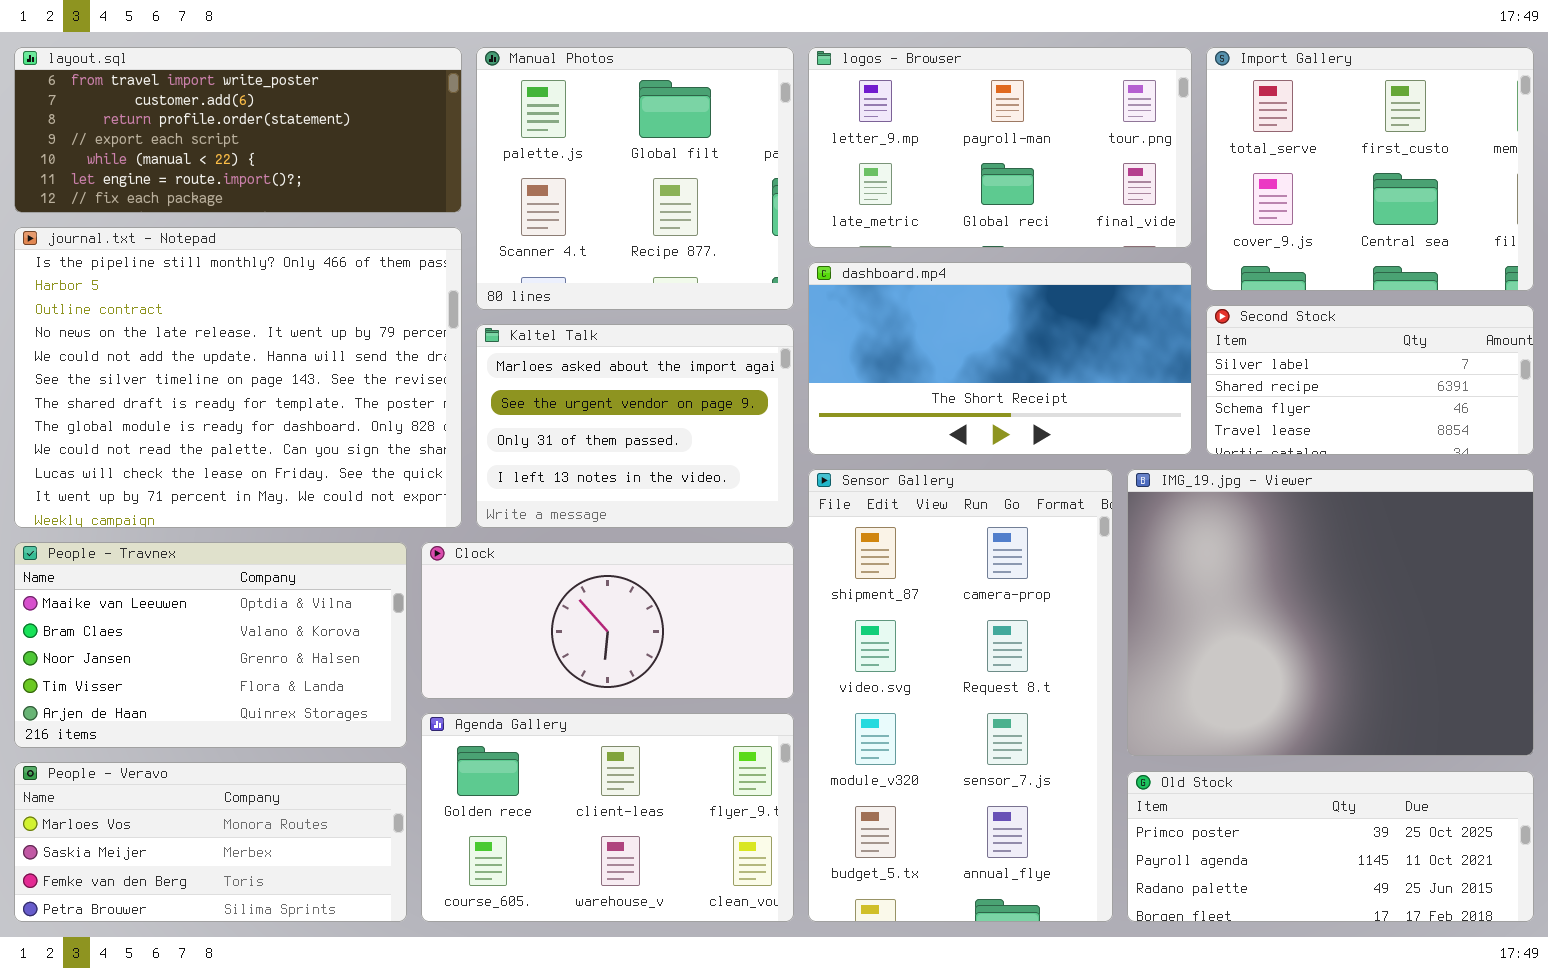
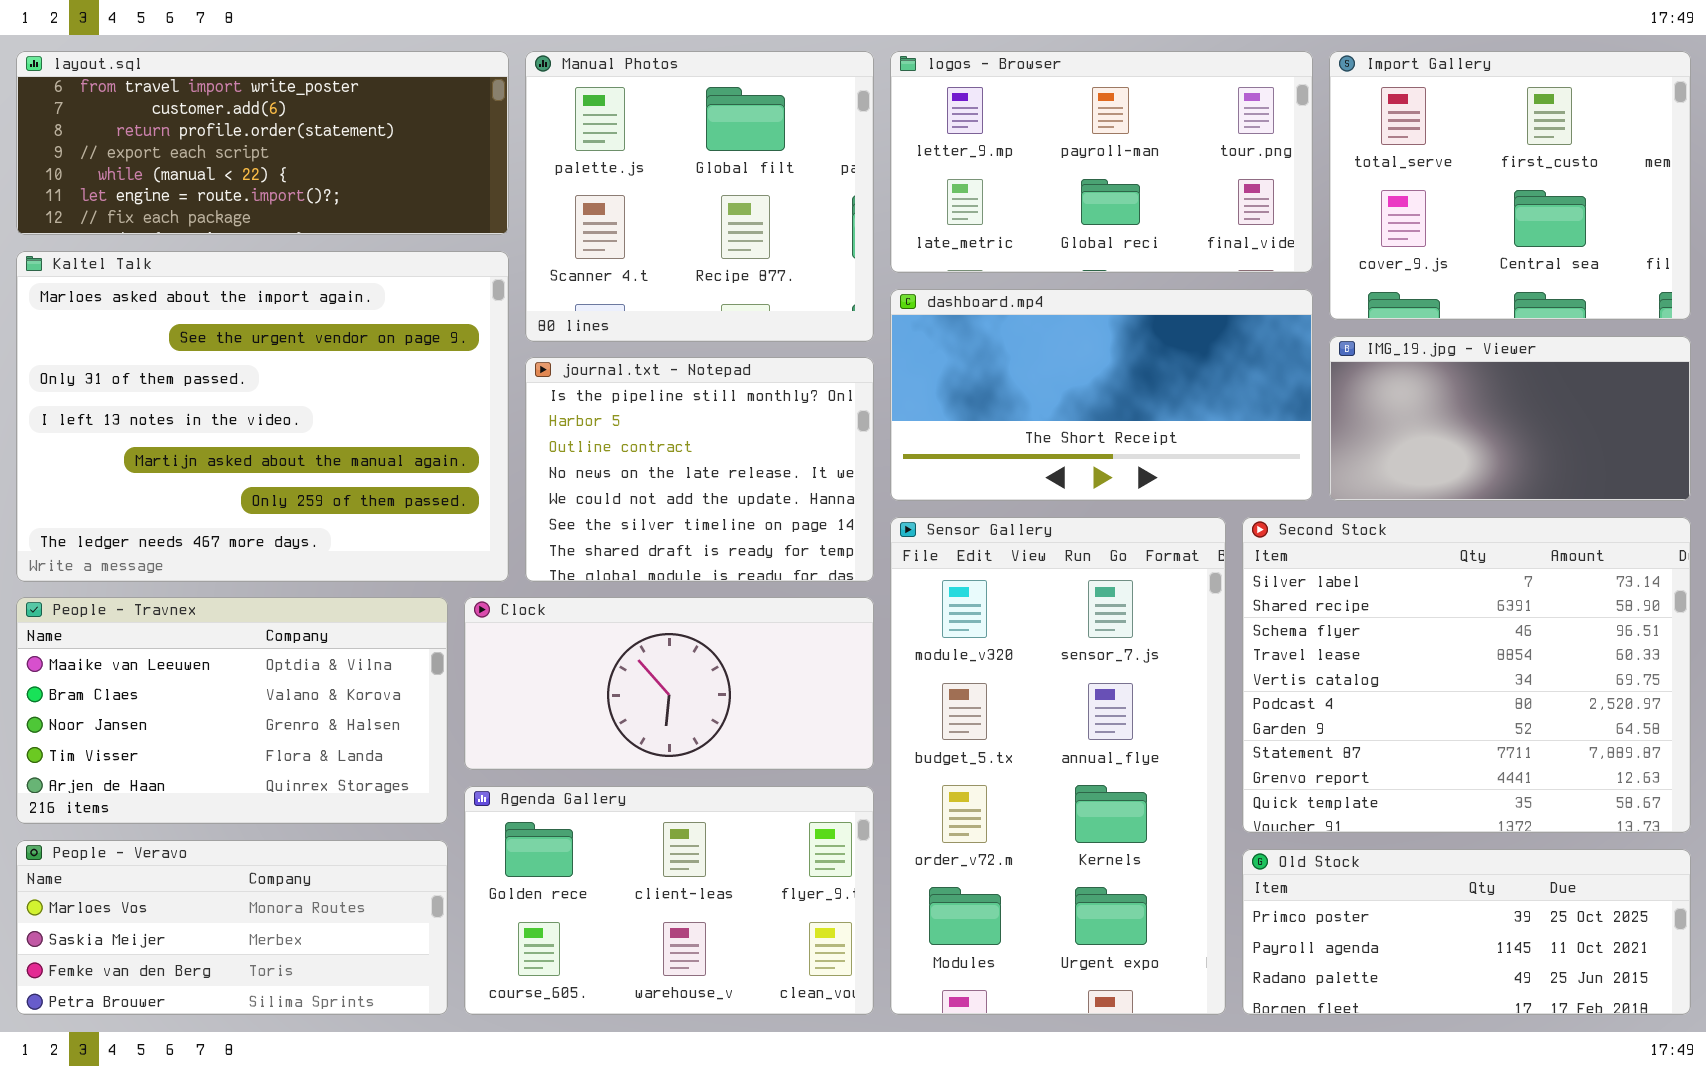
journal.txt - Notepad: [14,227,462,528] -> [525,357,874,582], moved, resized
Second Stock: [1206,305,1534,455] -> [1242,517,1691,833], moved, resized
Kaltel Talk: [476,324,794,528] -> [16,251,509,582], moved, resized
Sensor Gallery: [808,469,1113,922] -> [890,517,1226,1015], scrolled down 2 rows
IMG_19.jpg - Viewer: [1127,469,1534,756] -> [1329,336,1691,501], moved, resized

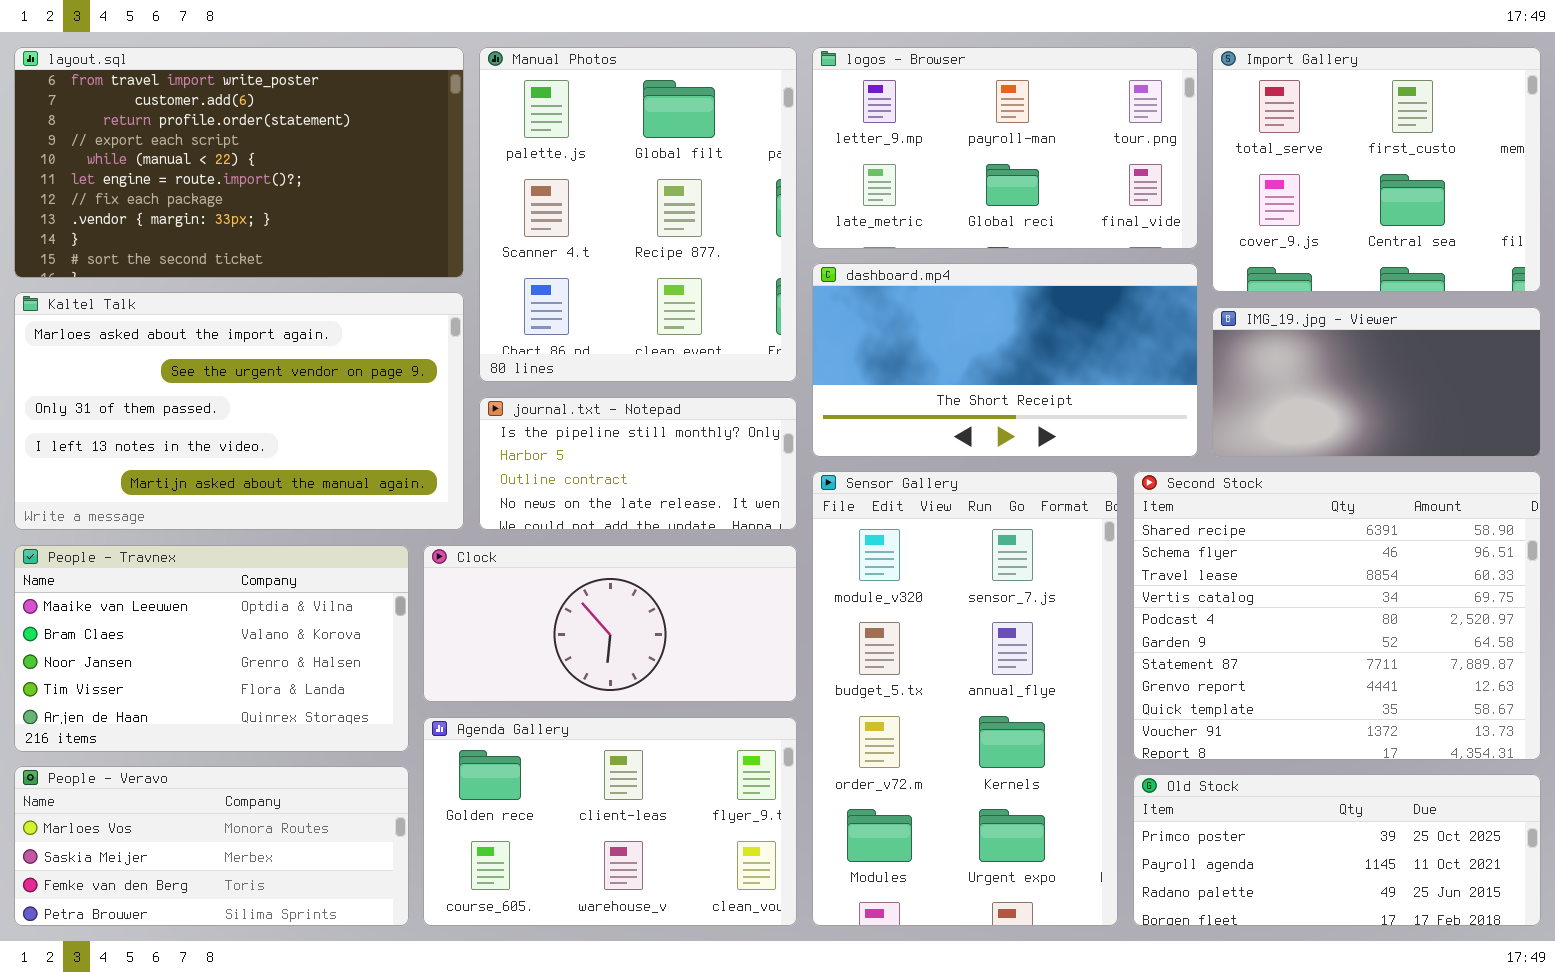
layout.sql: [16,51,509,235] -> [14,47,464,278], resized
Manual Photos: [525,51,874,342] -> [479,47,797,382], resized
Kaltel Talk: [16,251,509,582] -> [14,292,464,530], resized
journal.txt - Notepad: [525,357,874,582] -> [479,397,797,530], resized
Second Stock: [1242,517,1691,833] -> [1133,471,1541,760], scrolled down 1 row

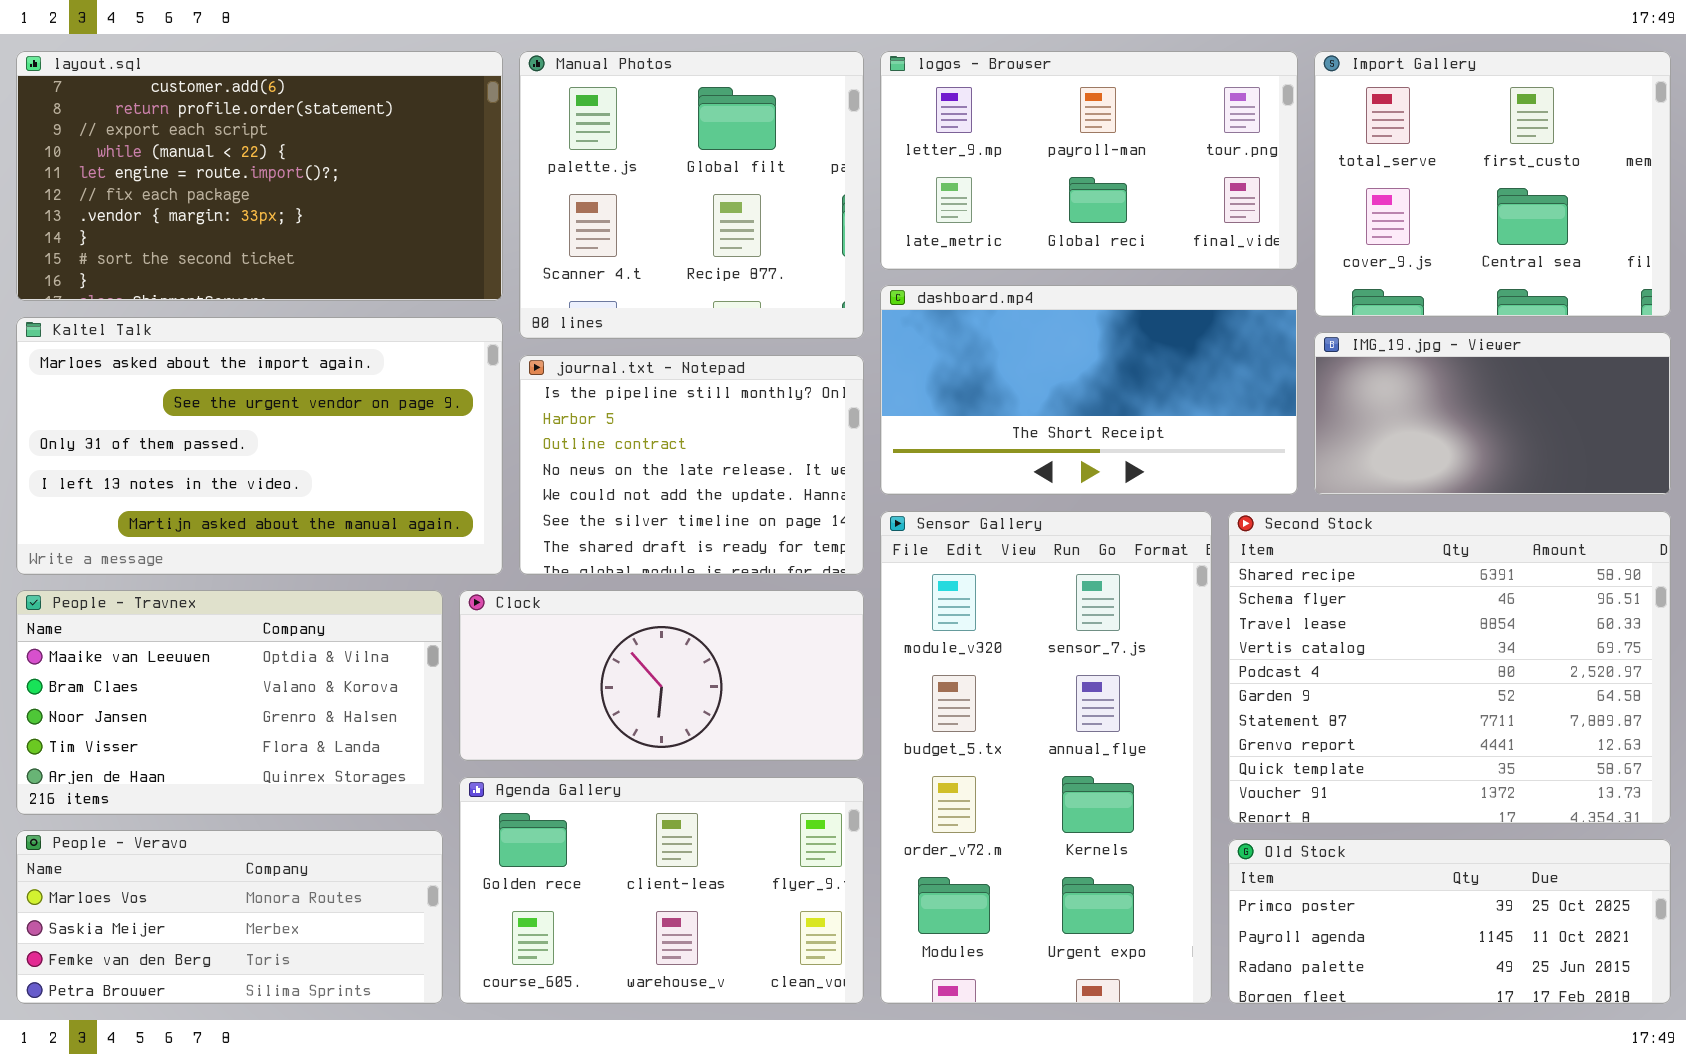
layout.sql: [14,47,464,278] -> [16,51,503,301], scrolled down 1 row
Manual Photos: [479,47,797,382] -> [519,51,864,339], resized
journal.txt - Notepad: [479,397,797,530] -> [519,355,864,575], resized

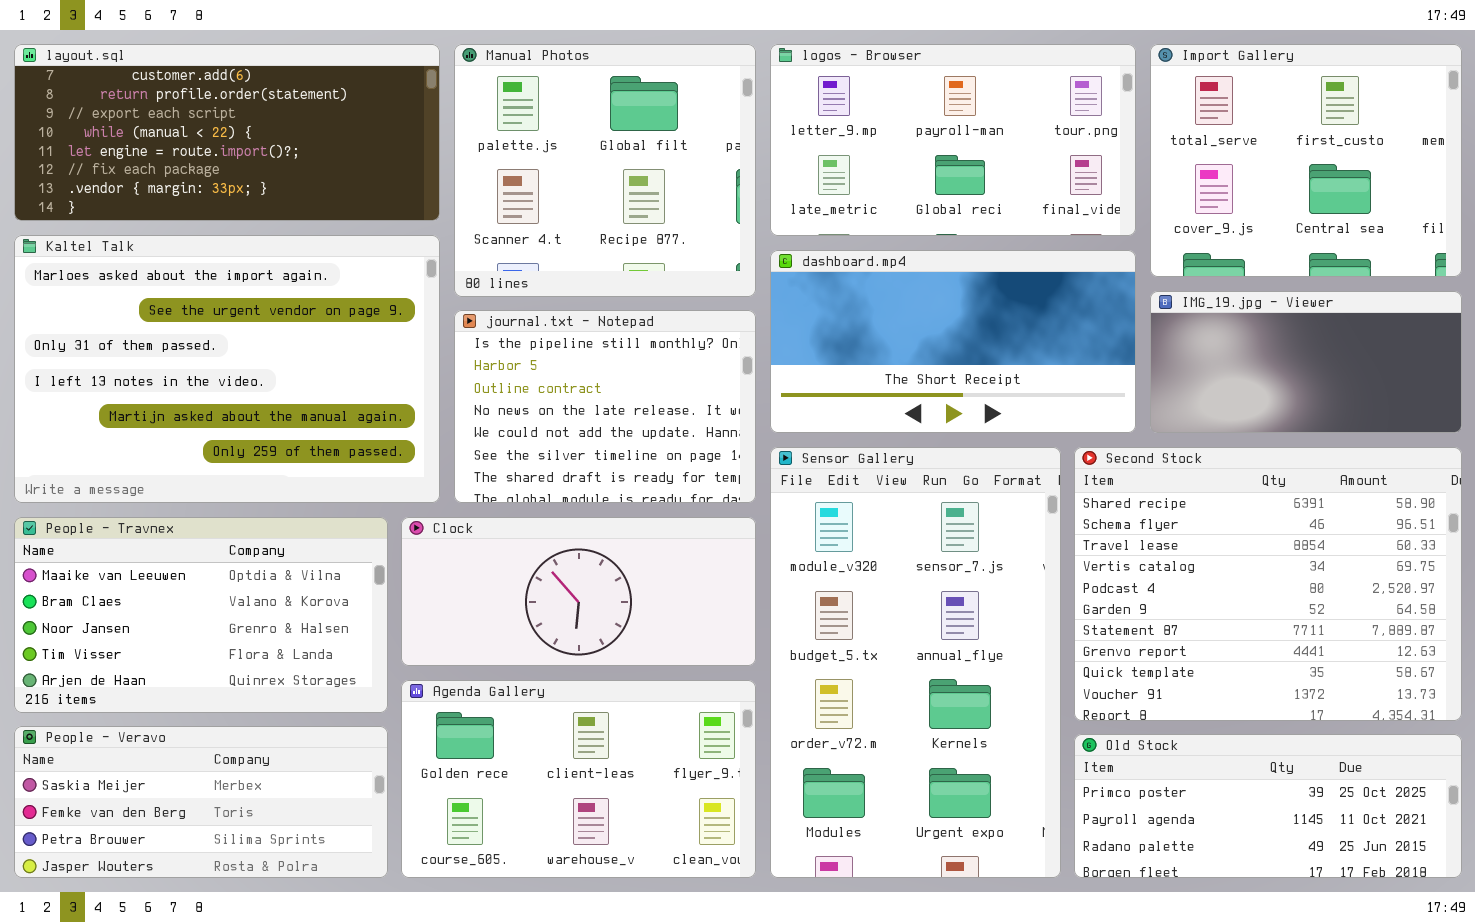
layout.sql: [16,51,503,301] -> [14,44,440,221], resized
Kaltel Talk: [16,317,503,575] -> [14,235,440,503], resized
People - Veravo: [16,830,443,1004] -> [14,726,388,878], scrolled down 1 row

